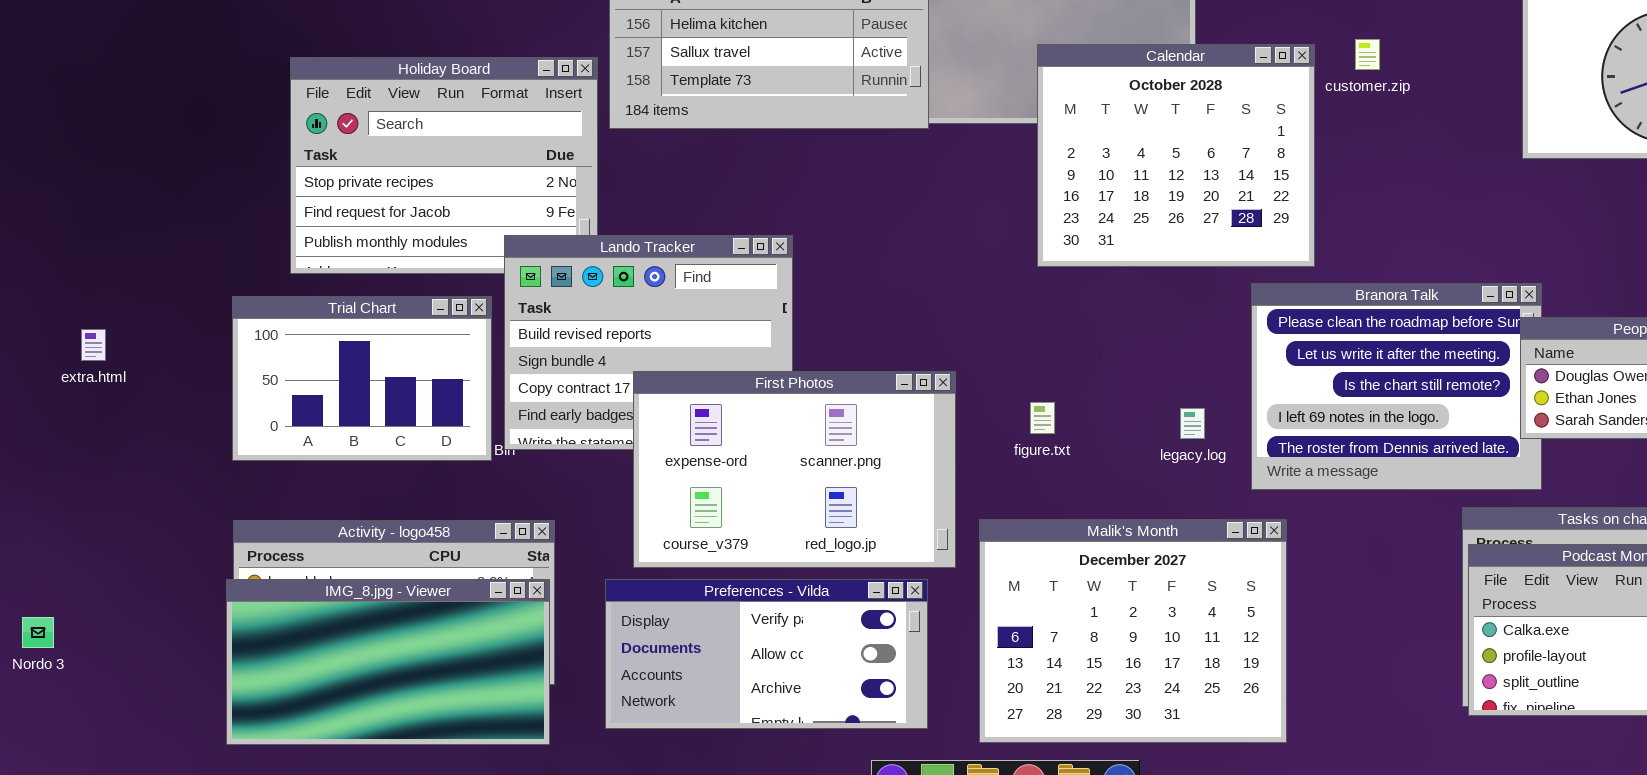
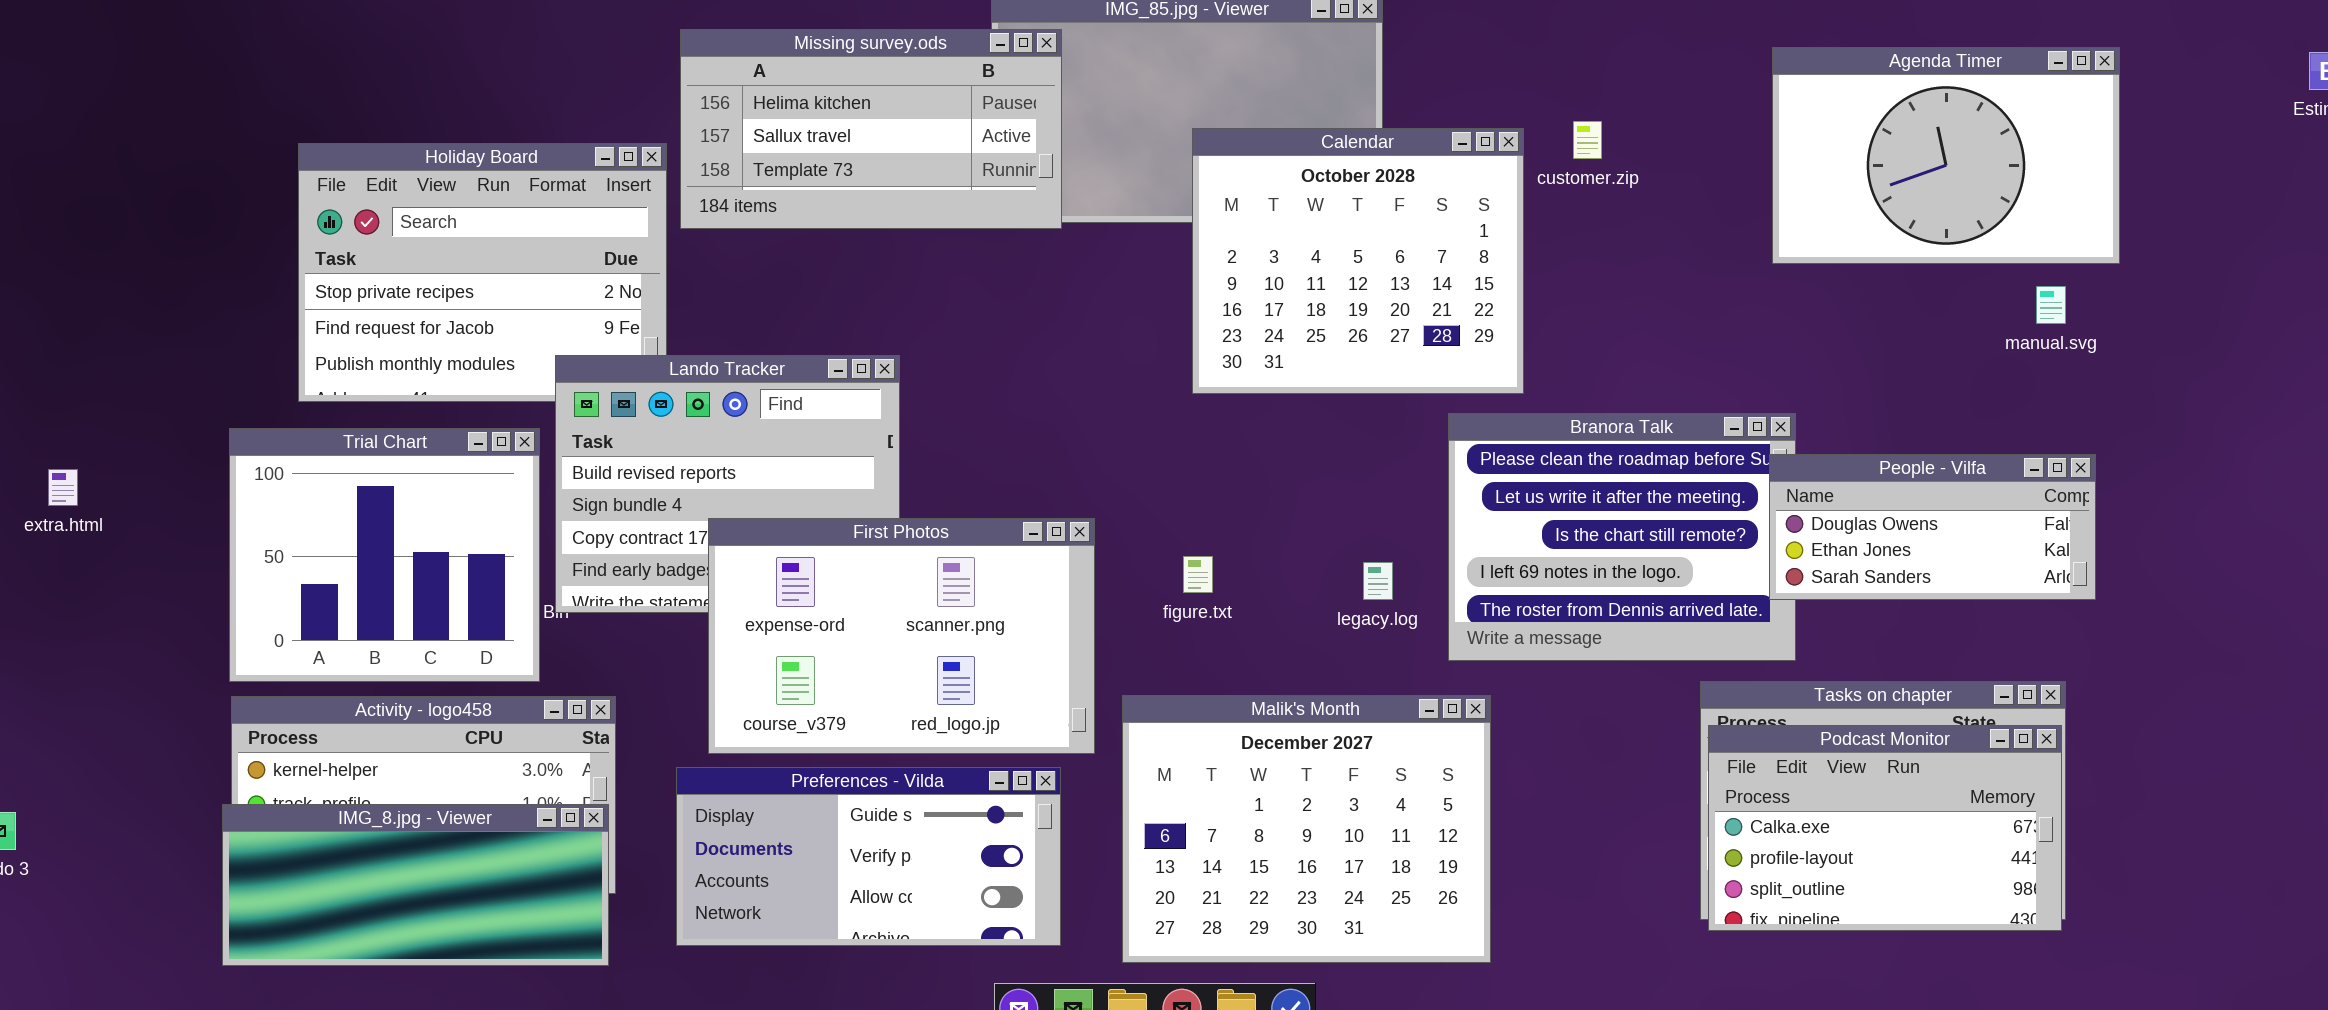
Trial Chart: [232,296,492,461] -> [229,428,540,682], resized
IMG_8.jpg - Viewer: [226,579,550,745] -> [222,804,609,966], resized
Preferences - Vilda: [605,579,928,729] -> [676,767,1061,946], scrolled up 1 row

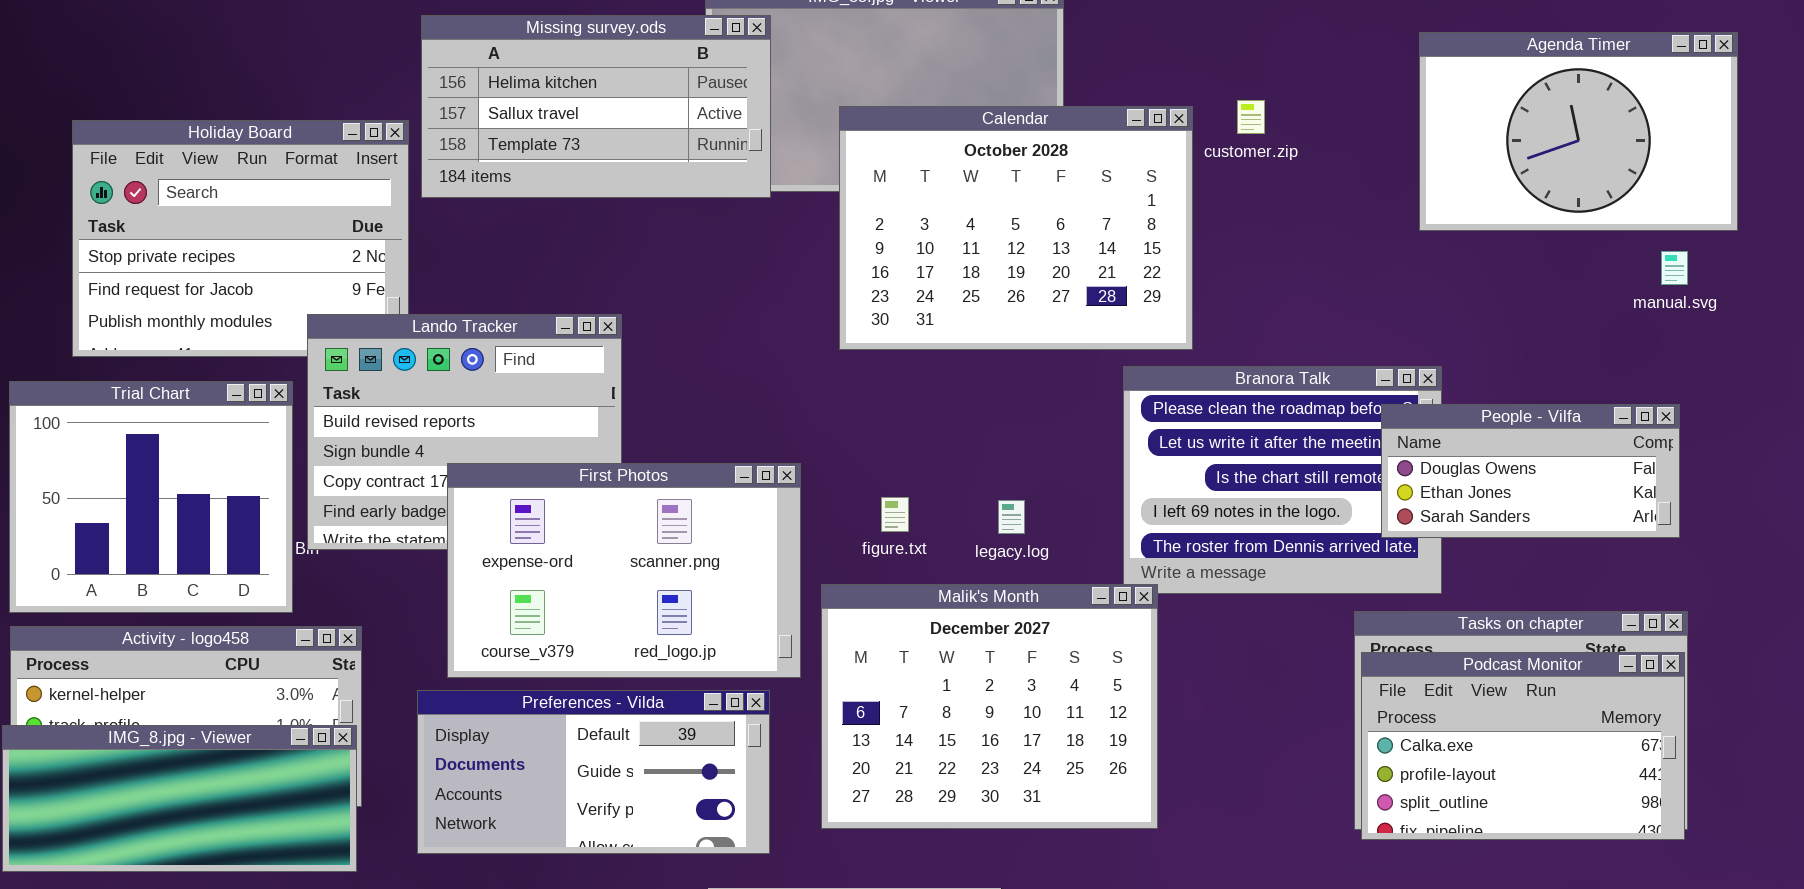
Calendar: [1192,128,1524,394] -> [839,106,1193,350], resized
People - Vilfa: [1769,454,2096,600] -> [1381,404,1680,538], moved
legacy.log: [1363,562,1393,600] -> [998,500,1025,534], moved
Malik's Month: [1122,695,1491,963] -> [821,584,1158,829], moved
Preferences - Vilda: [676,767,1061,946] -> [417,690,770,854], scrolled up 1 row

